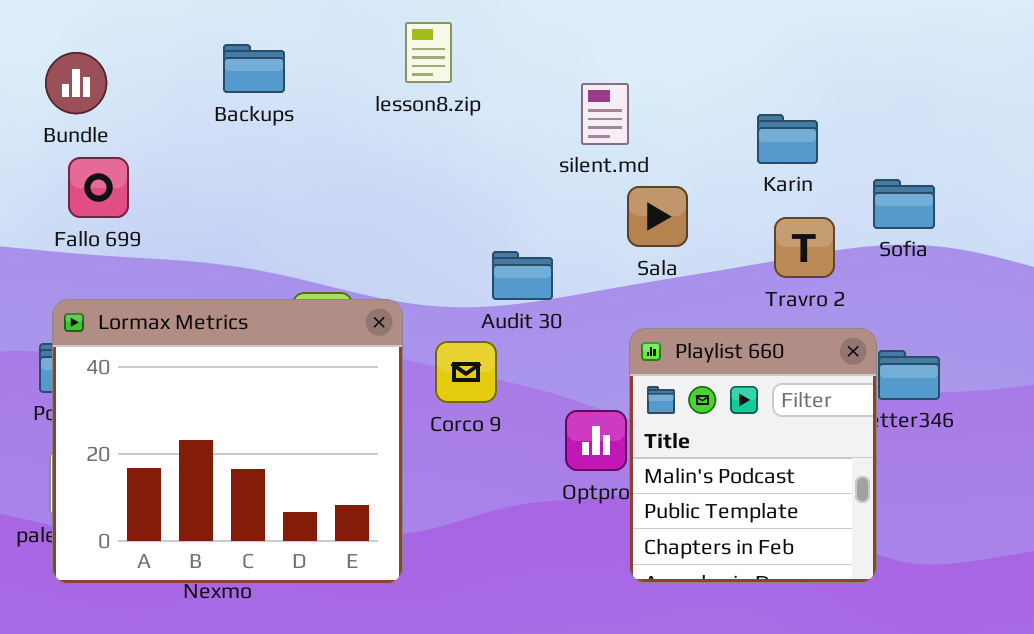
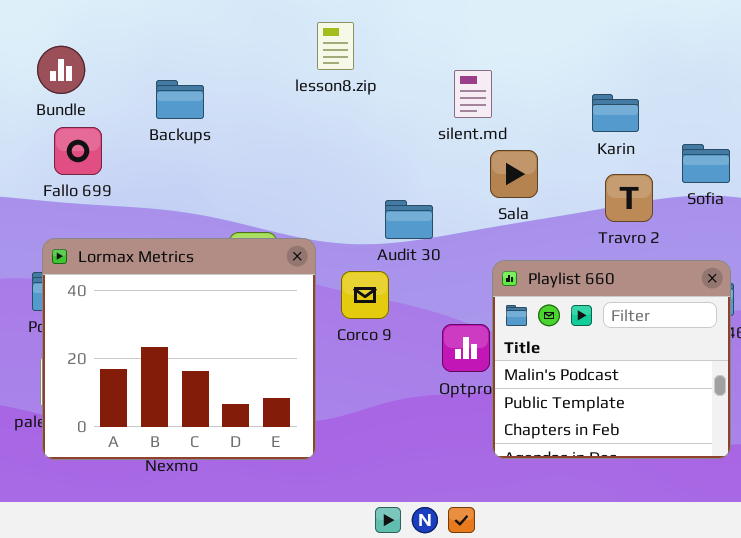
Backups: [223,44,285,93] -> [156,80,204,119], moved
Playlist 660: [629,328,877,583] -> [492,260,731,459], resized

